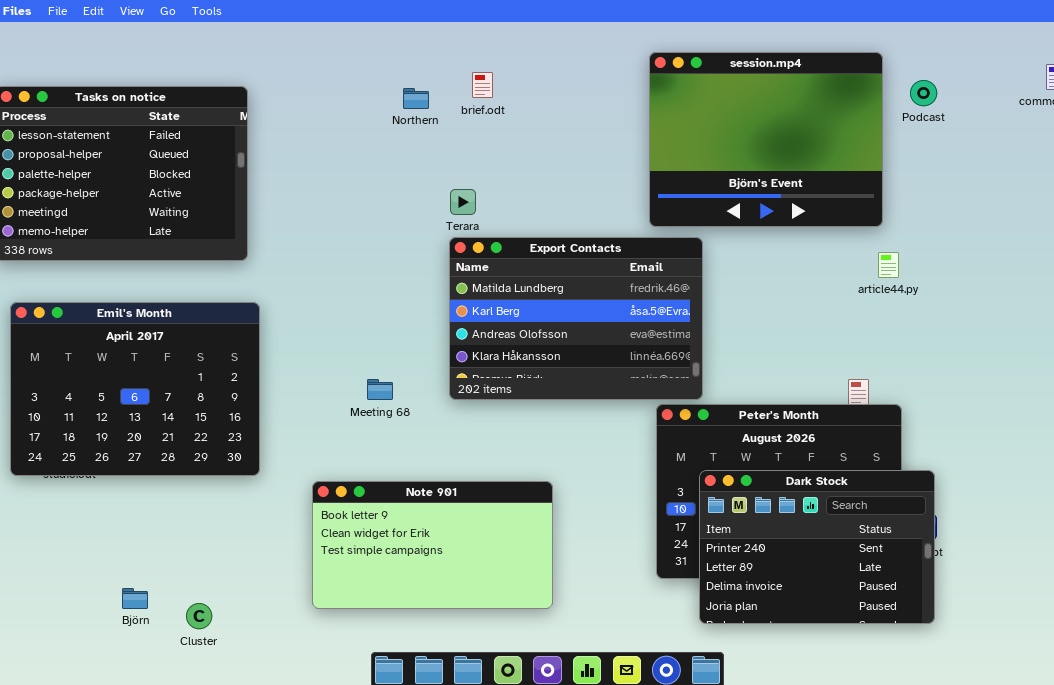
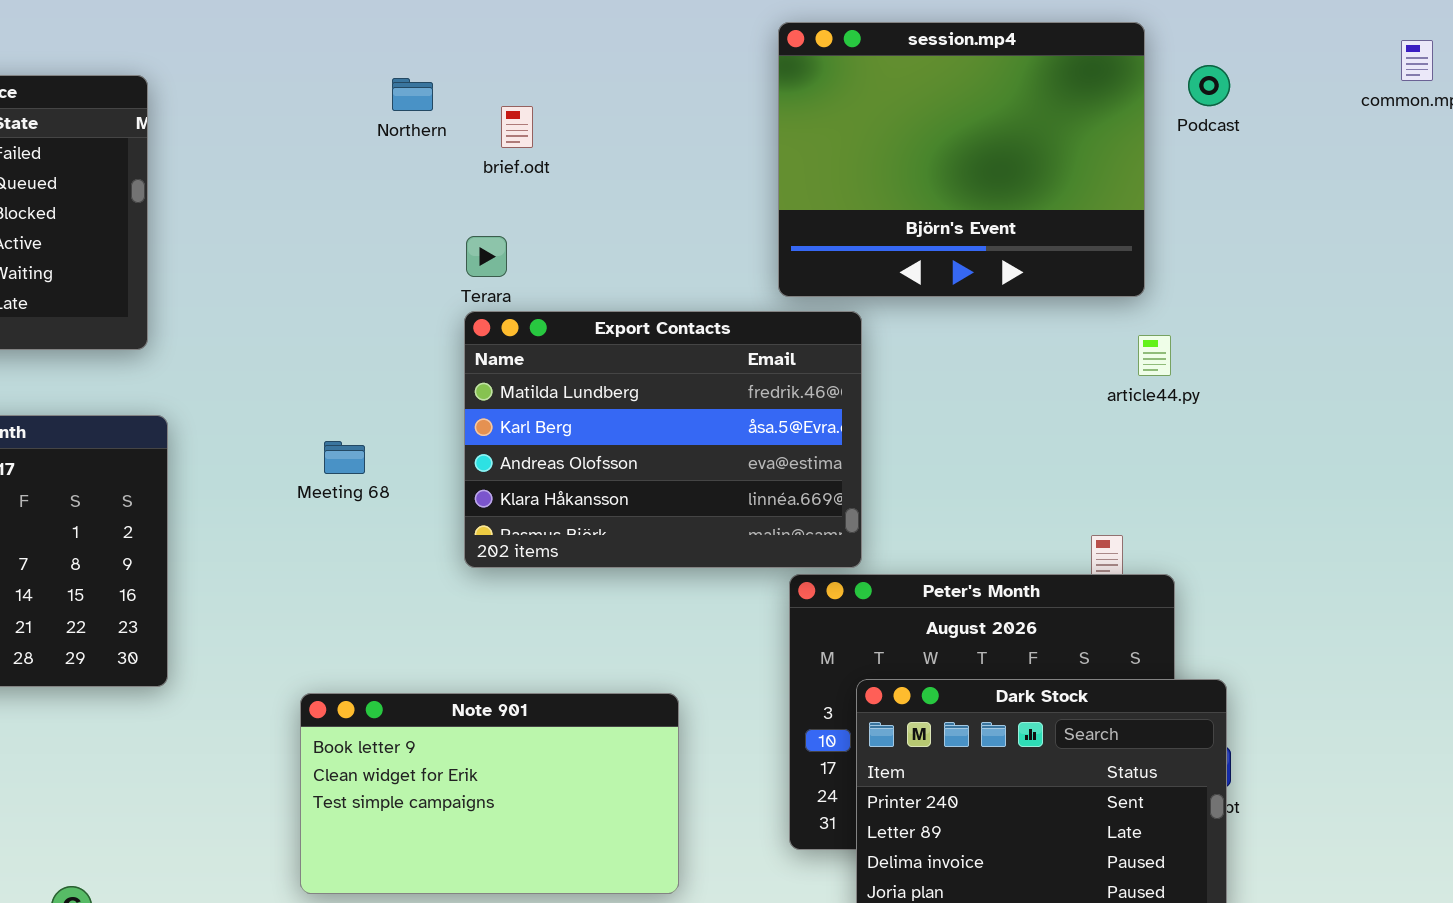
brief.odt: [472,72,493,98] -> [501,106,533,148], moved
Meeting 68: [367,379,393,400] -> [324,441,365,474], moved
Note 901: [312,481,553,609] -> [300,693,679,894], moved

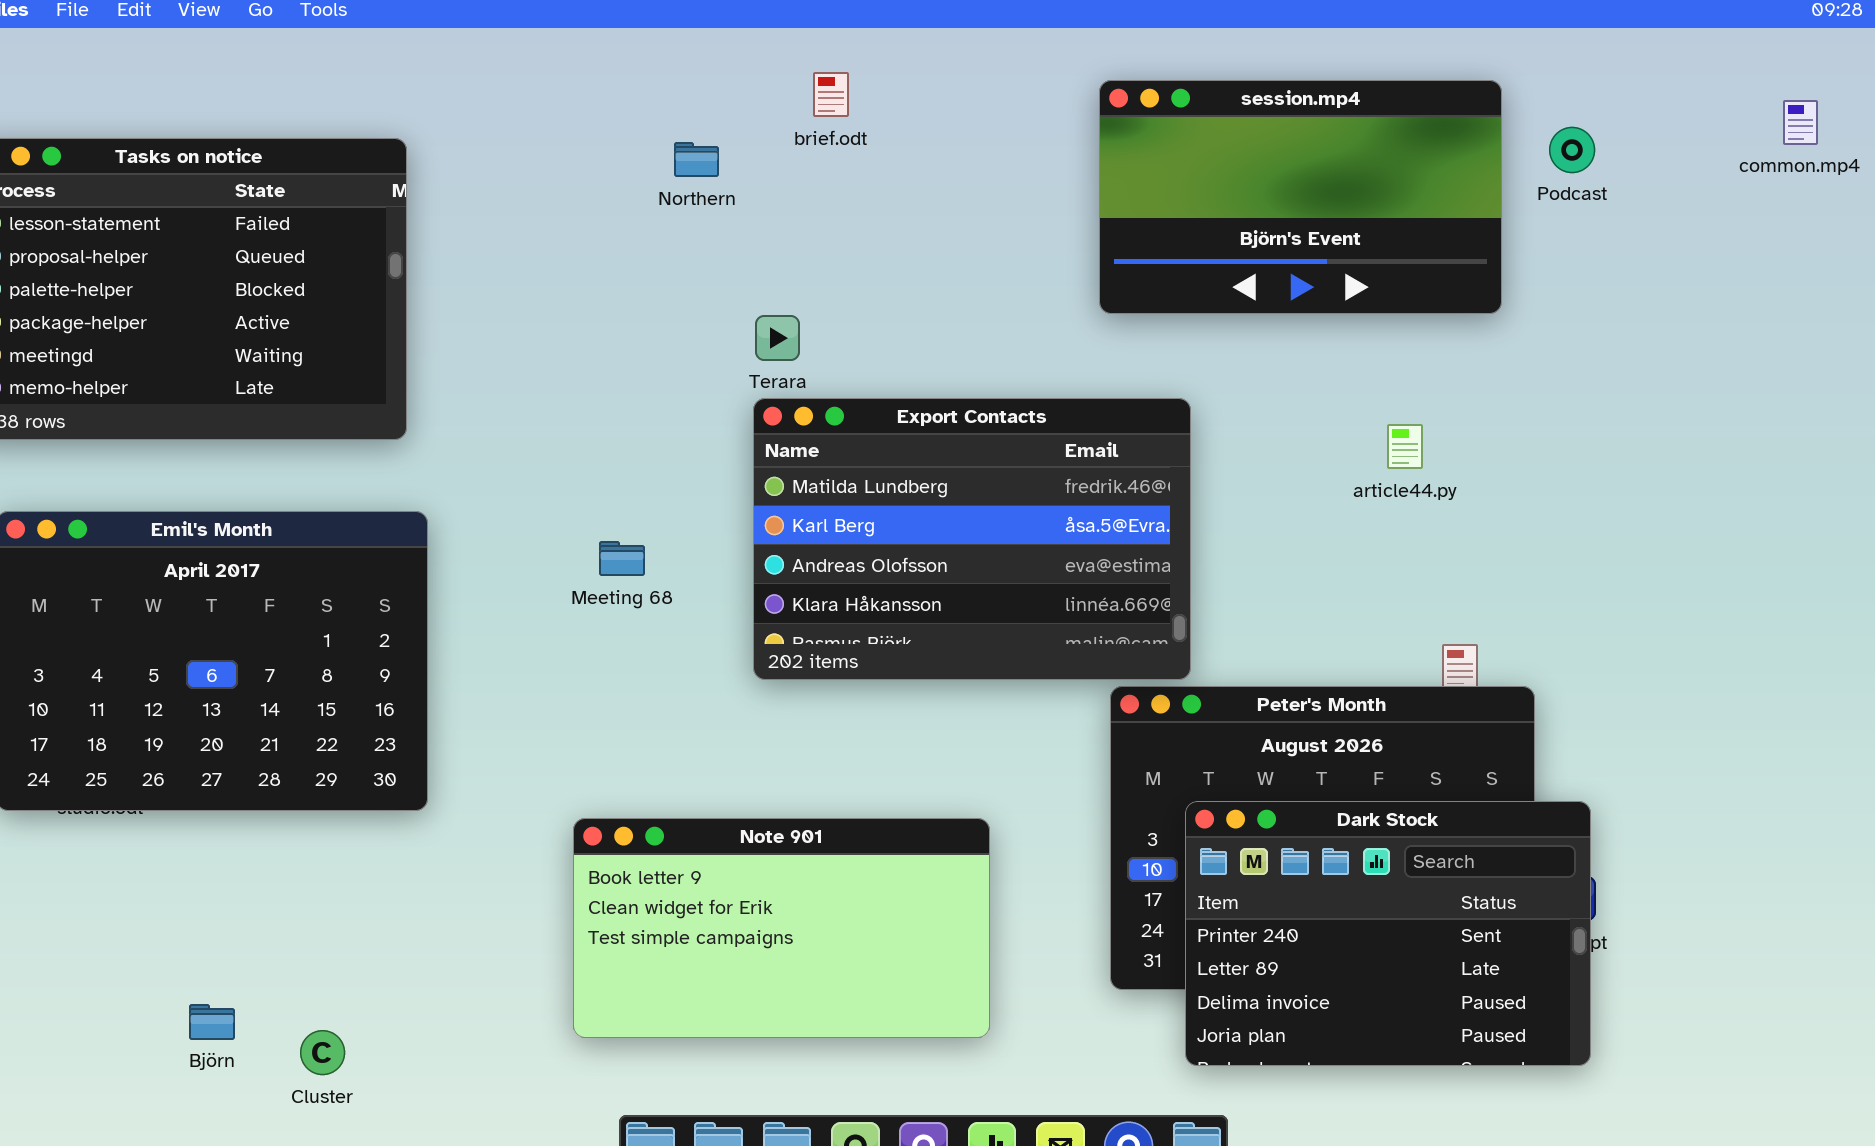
session.mp4: [778,22,1145,297] -> [1099,80,1502,314], resized
brief.odt: [501,106,533,148] -> [813,72,849,117], moved
article44.py: [1138,335,1171,376] -> [1387,424,1423,469], moved

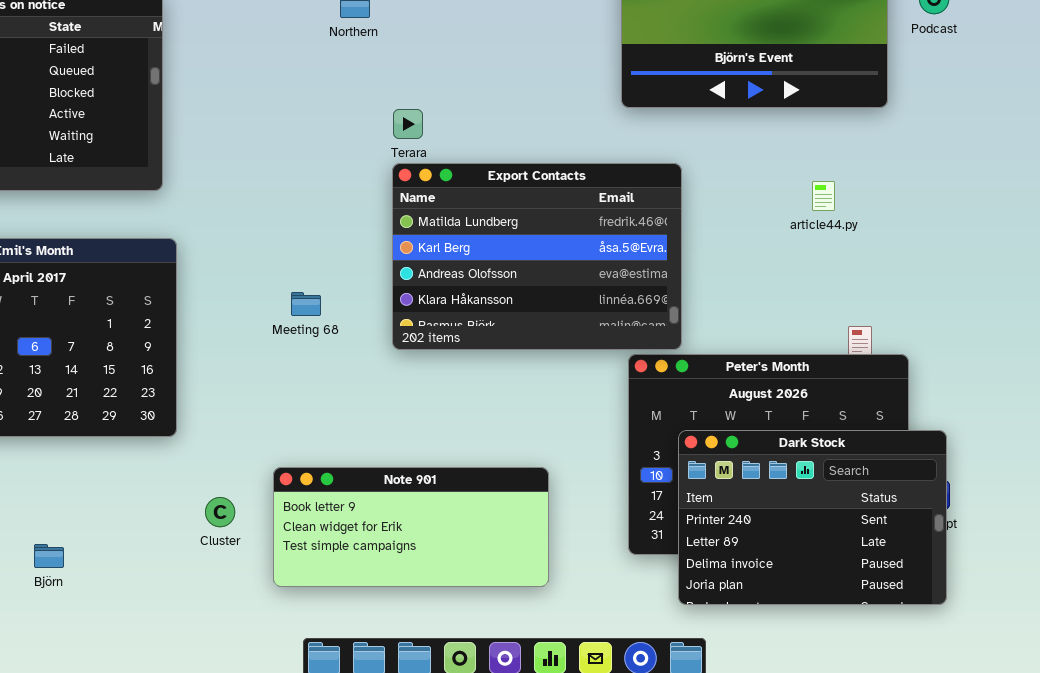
Meeting 68: [599,541,645,576] -> [291,292,321,316], moved
Note 901: [573,818,990,1038] -> [273,467,549,587], resized
Björn: [189,1004,235,1040] -> [34,544,64,568], moved
Cluster: [300,1030,345,1075] -> [205,497,235,527], moved

